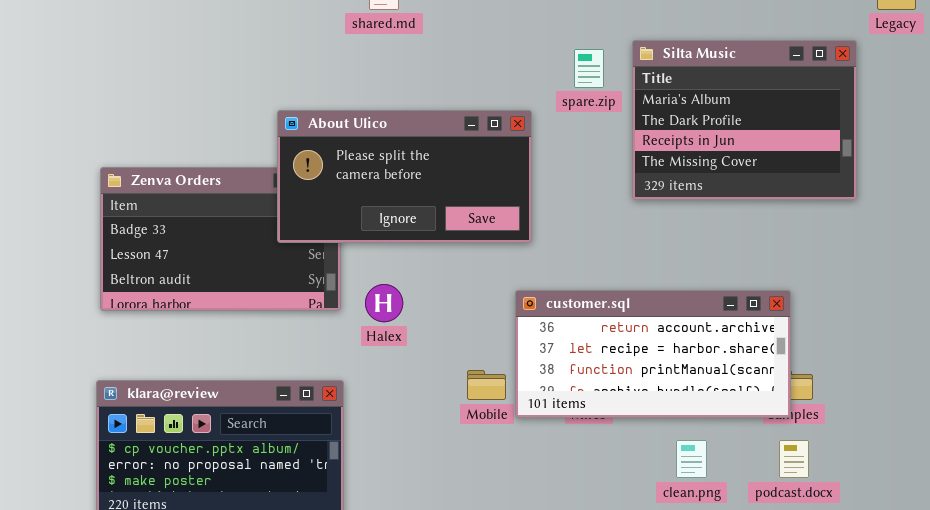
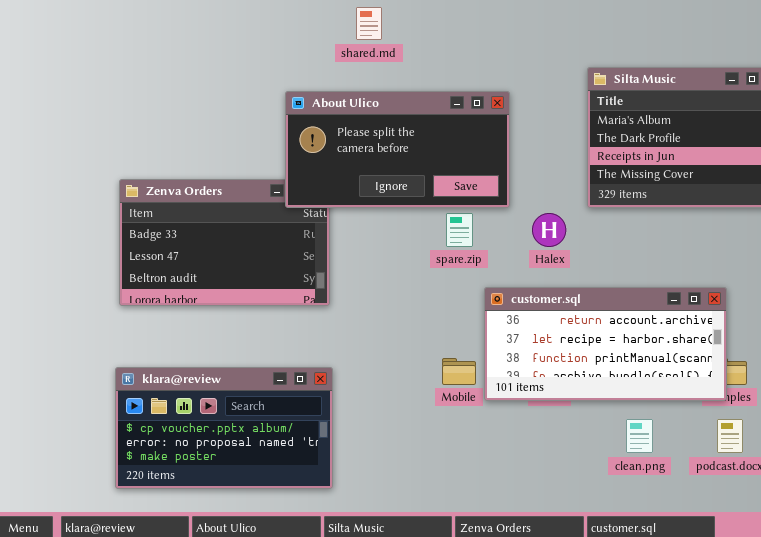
spare.zip: [574,49,604,88] -> [446,213,473,247], moved
About Ulico: [277,110,532,243] -> [285,91,510,208], moved
Halex: [365,284,403,322] -> [532,213,566,247], moved

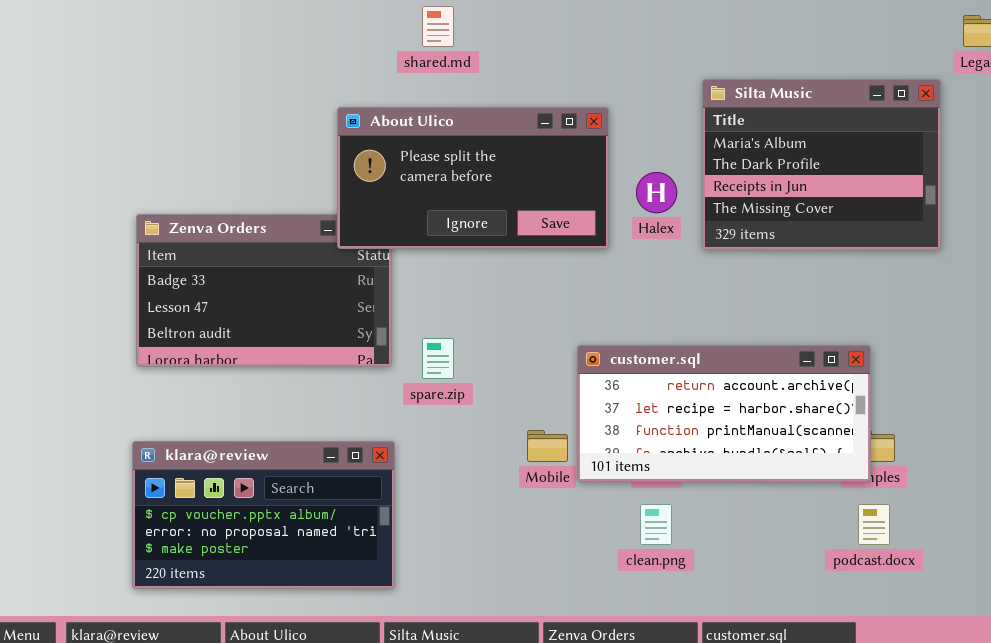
spare.zip: [446,213,473,247] -> [422,338,454,379], moved
Halex: [532,213,566,247] -> [636,172,677,213], moved
clean.png: [626,419,653,453] -> [640,504,672,545], moved

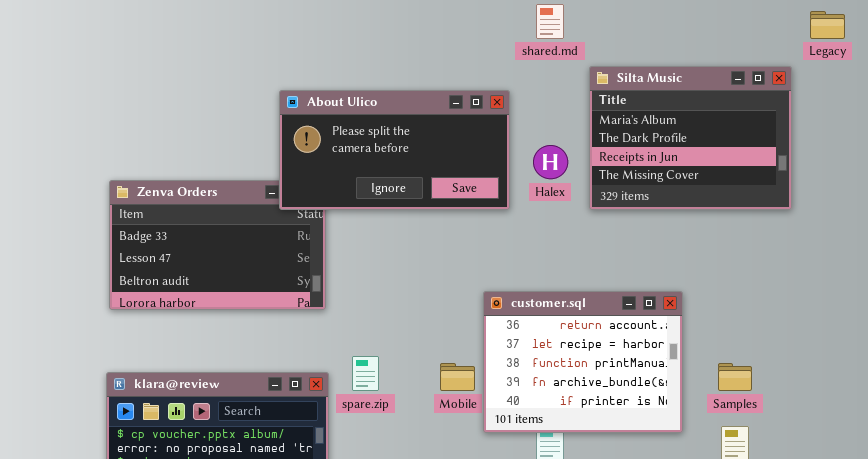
shared.md: [422,6,454,47] -> [536,4,564,39], moved
spare.zip: [422,338,454,379] -> [352,356,379,391], moved
customer.sql: [577,345,871,482] -> [483,291,683,433], resized

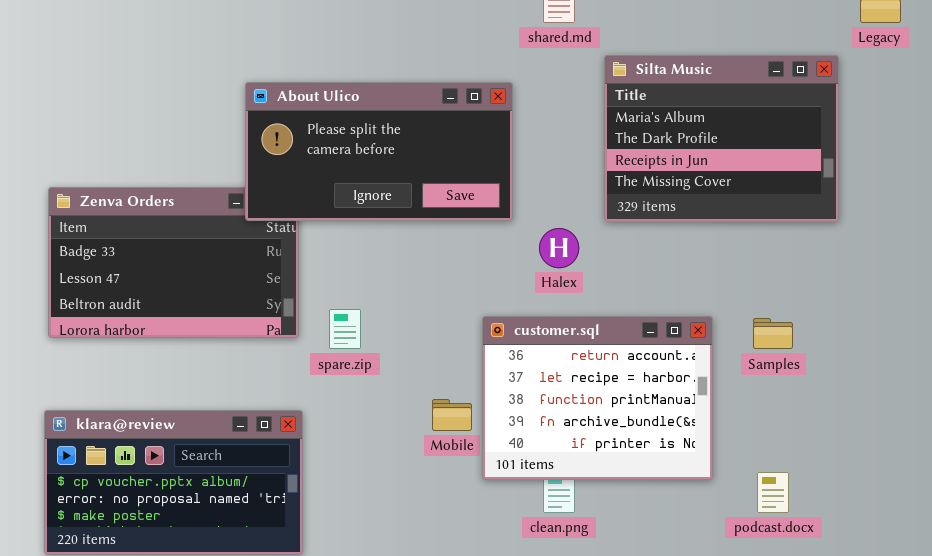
Halex: [533,145,568,179] -> [539,228,579,268], moved
spare.zip: [352,356,379,391] -> [329,309,361,349], moved
Samples: [718,363,752,391] -> [753,318,793,349], moved

